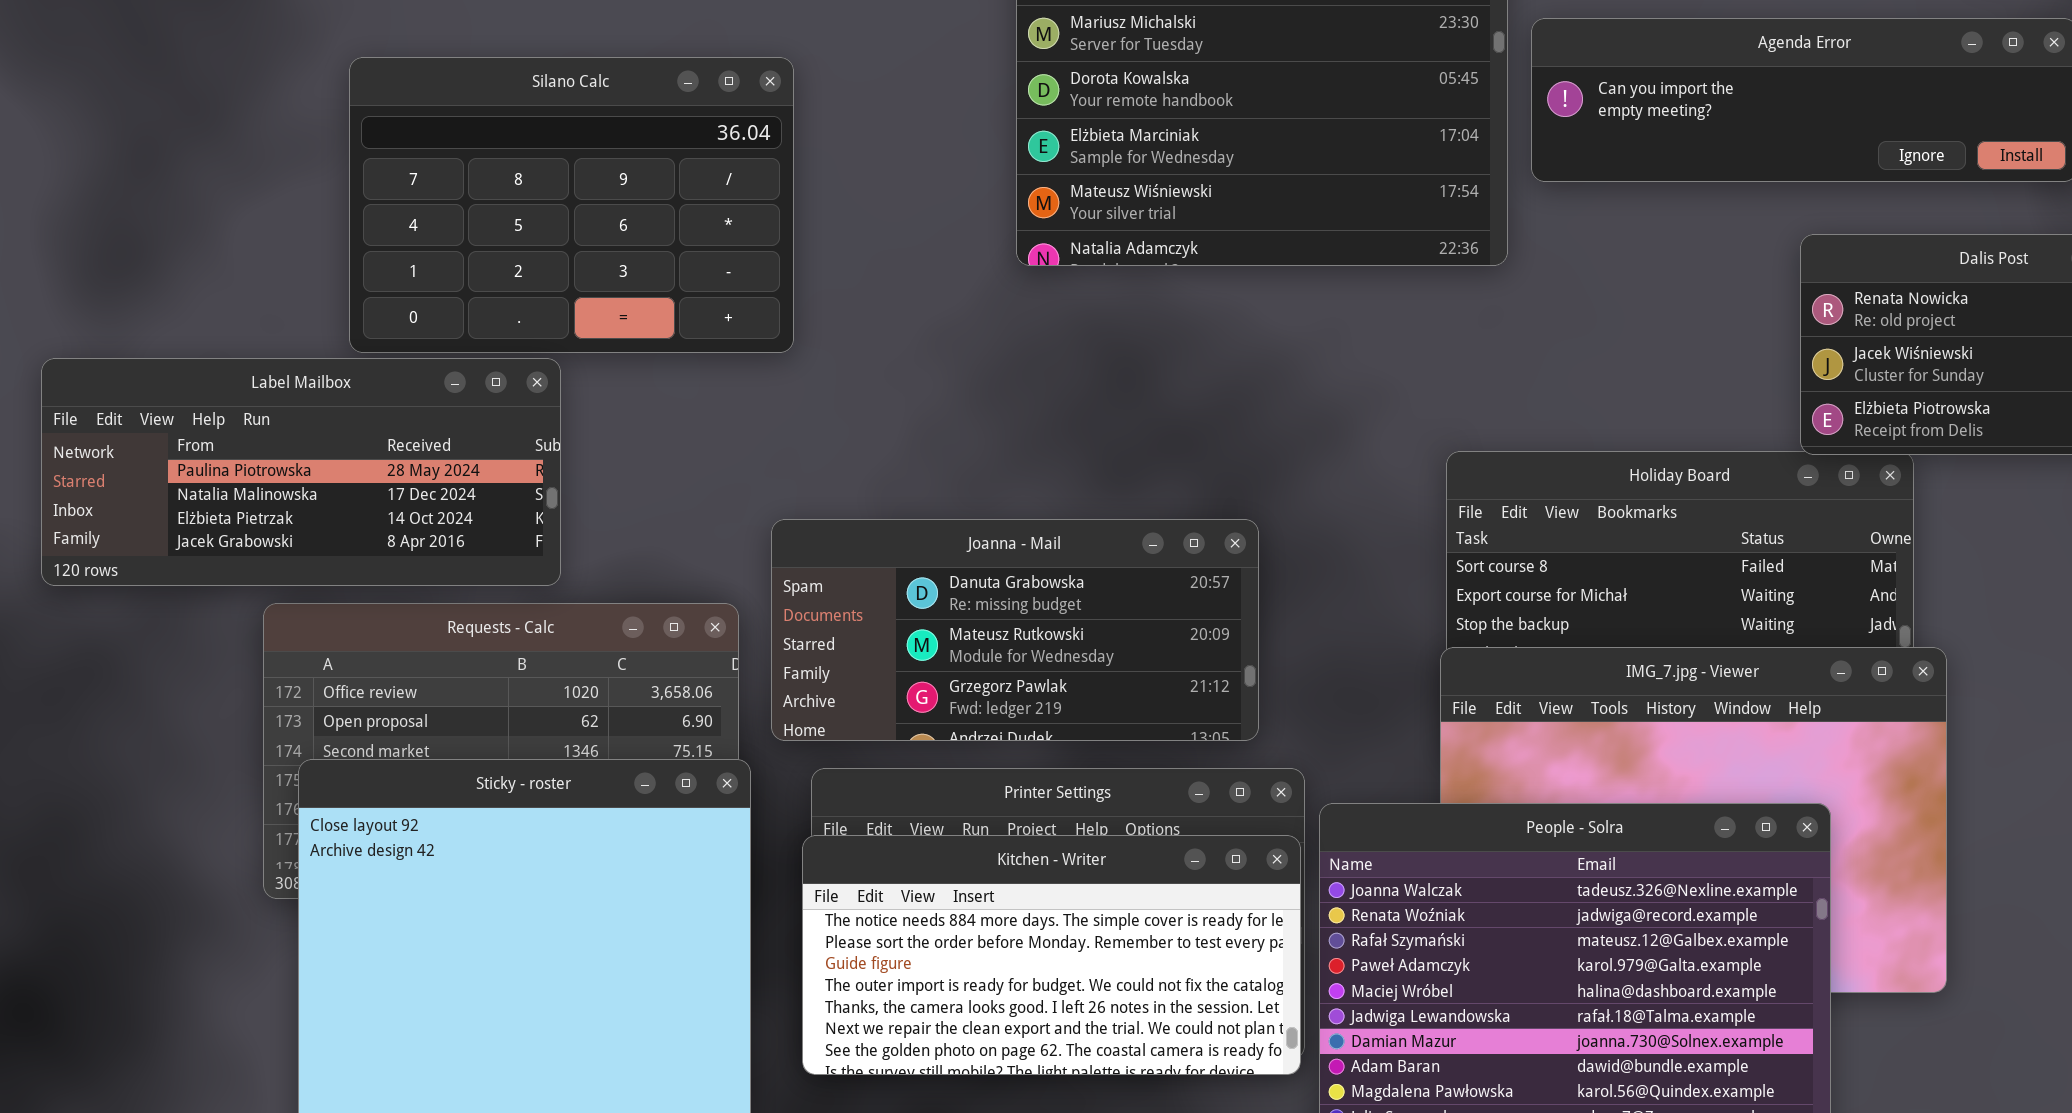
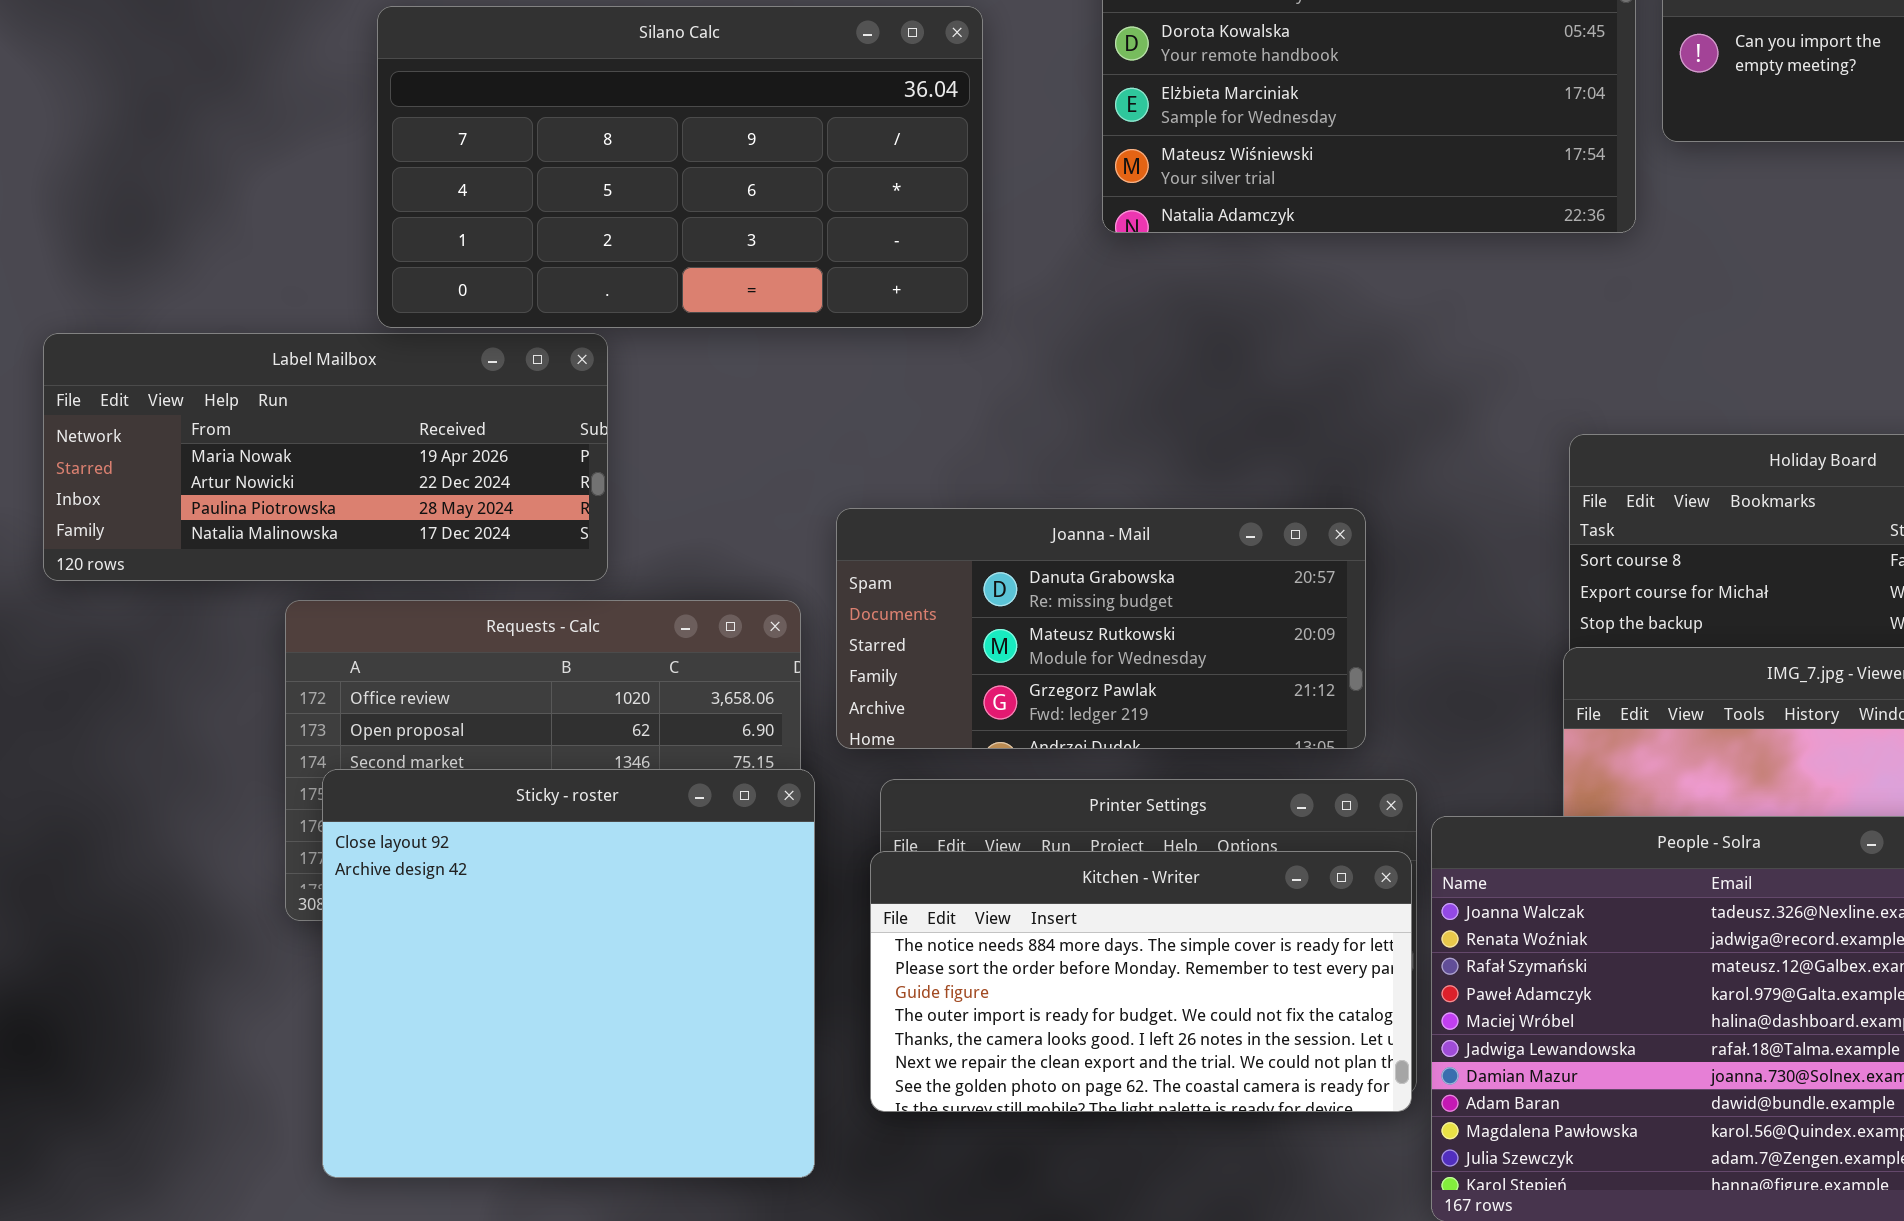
Silano Calc: [349,57,794,353] -> [377,6,983,328], resized
Label Mailbox: [41,358,561,586] -> [43,333,608,581], scrolled up 2 rows

